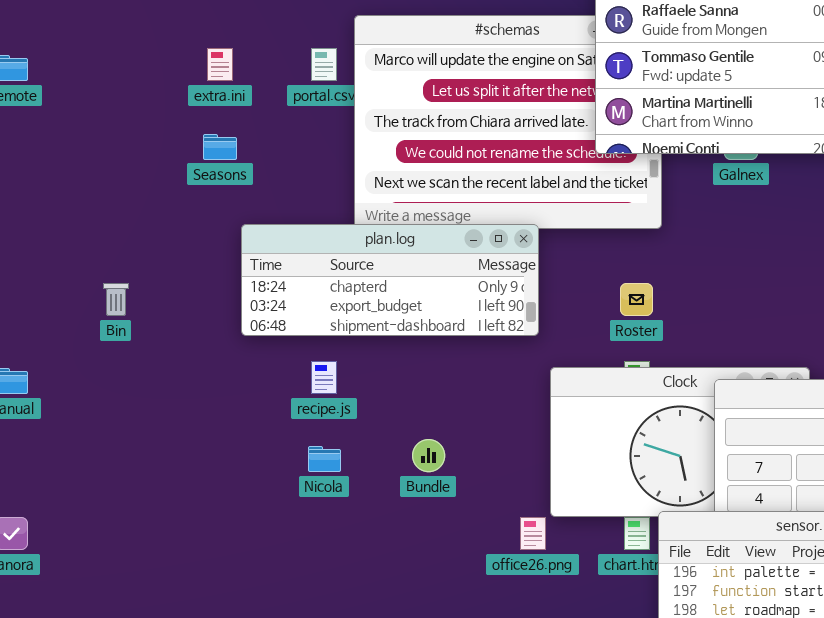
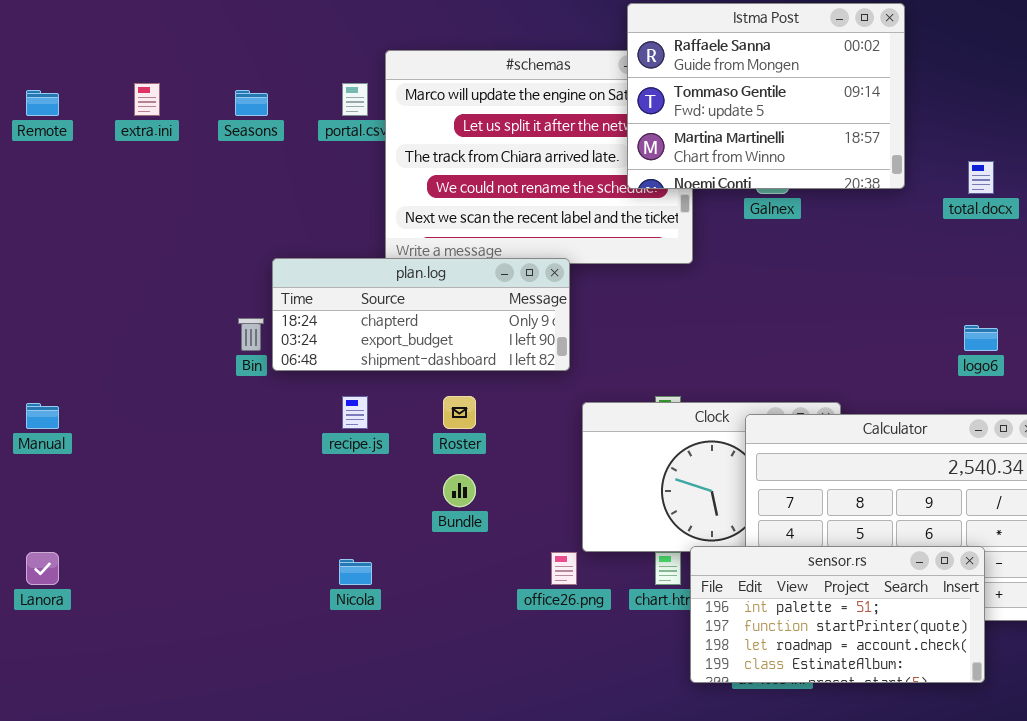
extra.ini: [207,48,233,81] -> [134,83,160,116], moved
Seasons: [203,134,237,160] -> [235,90,268,116], moved
Bin: [103,283,129,316] -> [238,318,264,351], moved
Roster: [620,283,653,316] -> [443,396,476,429], moved
Nicola: [308,446,341,472] -> [339,559,372,585], moved

